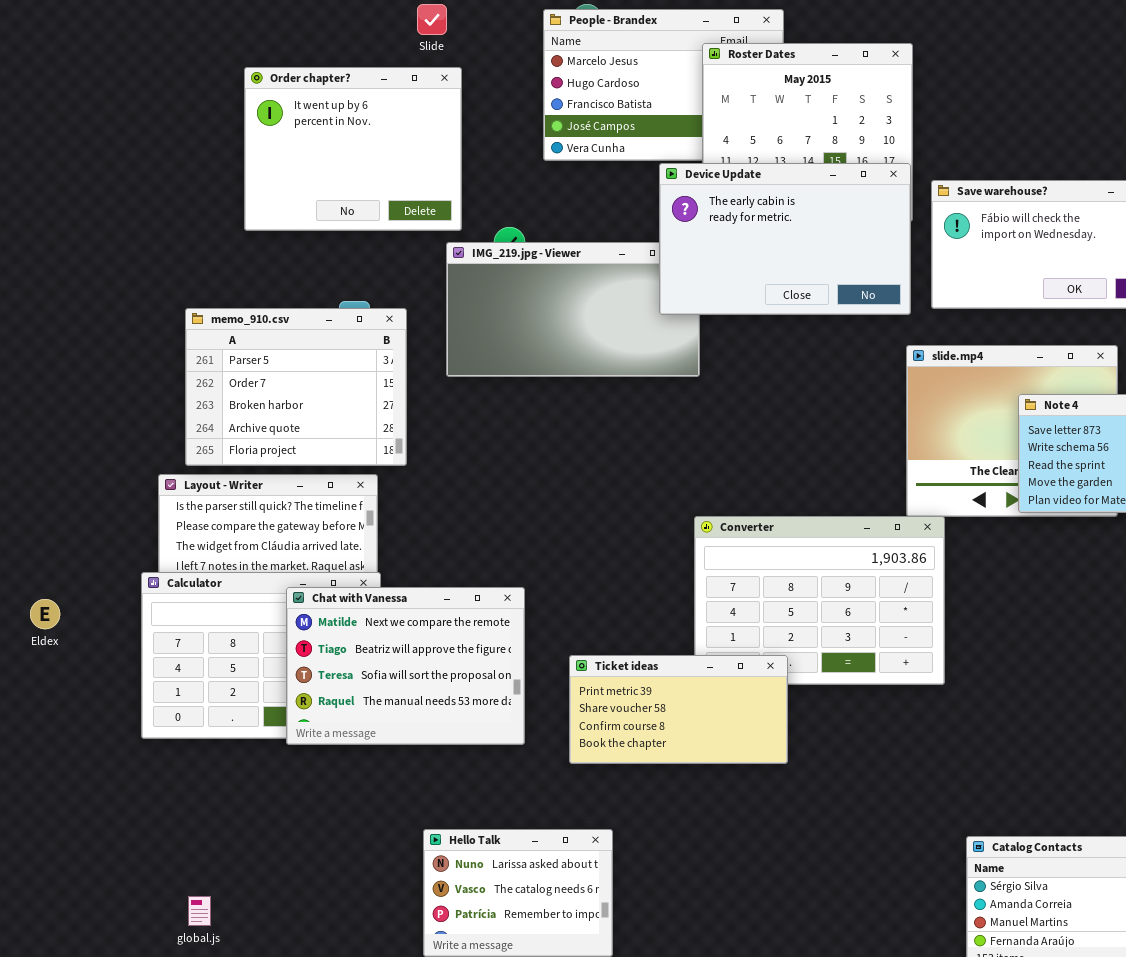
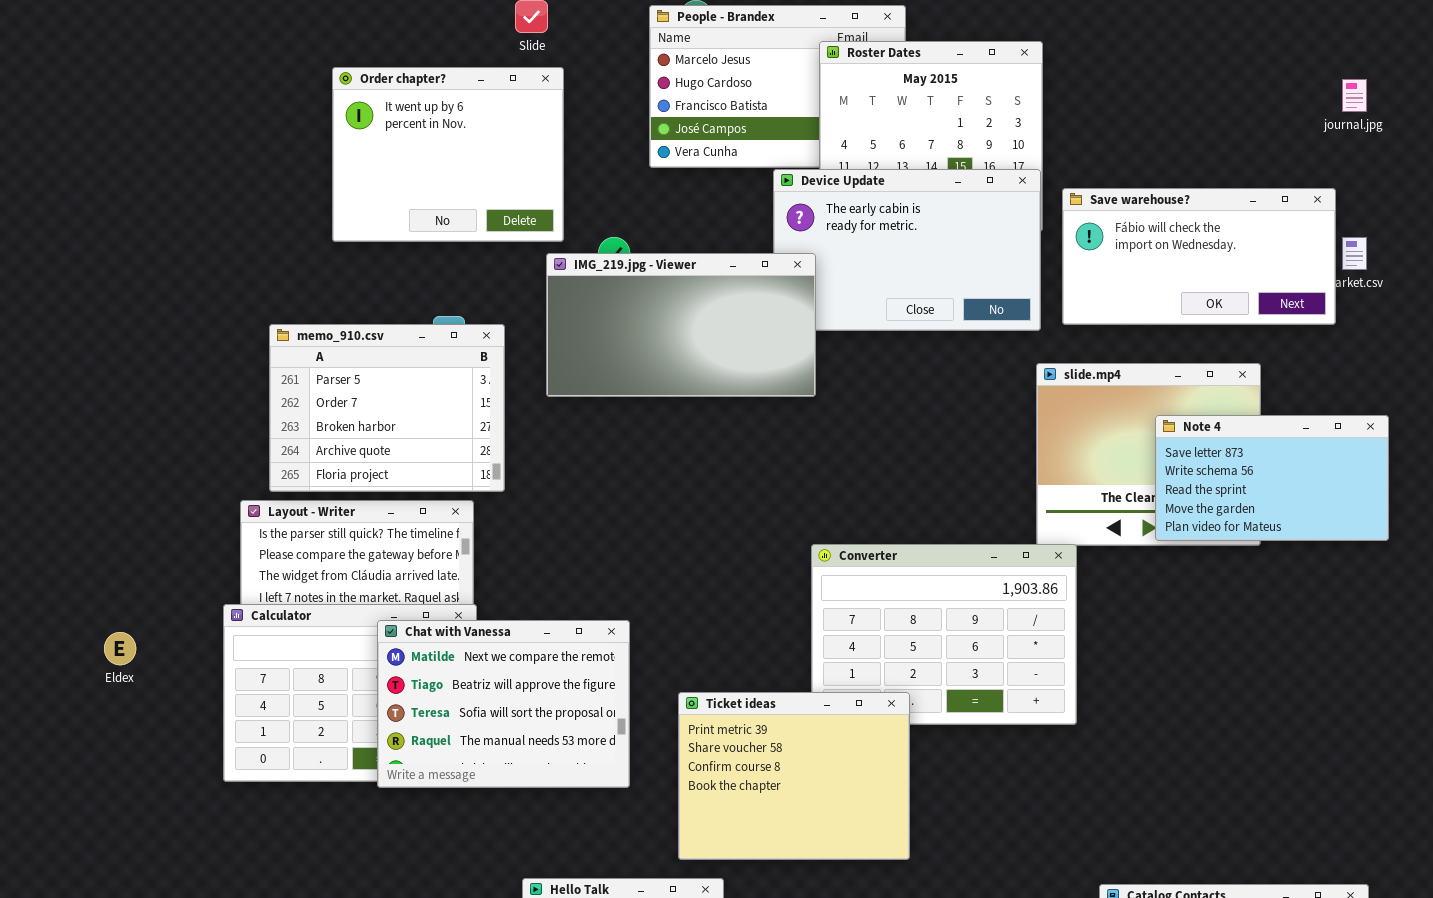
IMG_219.jpg - Viewer: [446,242,700,377] -> [546,253,816,397], raised
Ticket ideas: [569,655,788,764] -> [678,692,910,860], resized

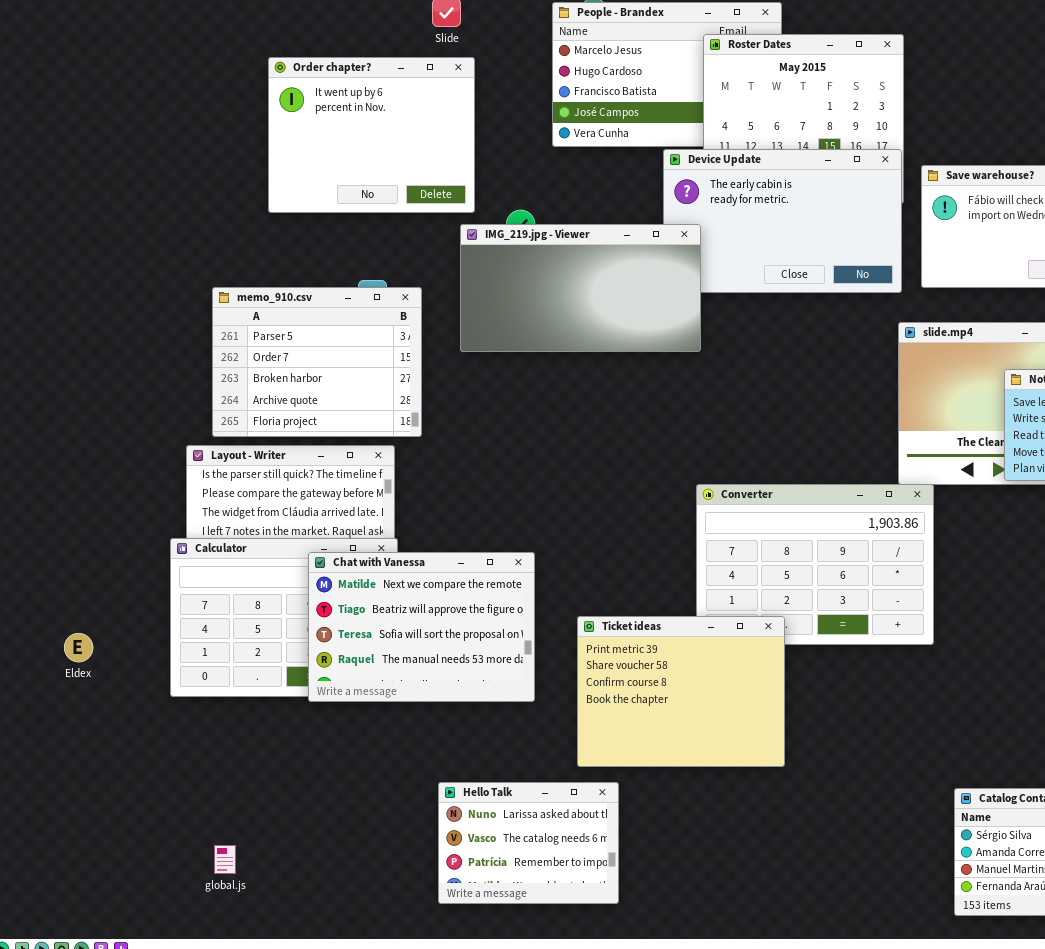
Eldex: [104,632,136,665] -> [64,633,93,662], moved

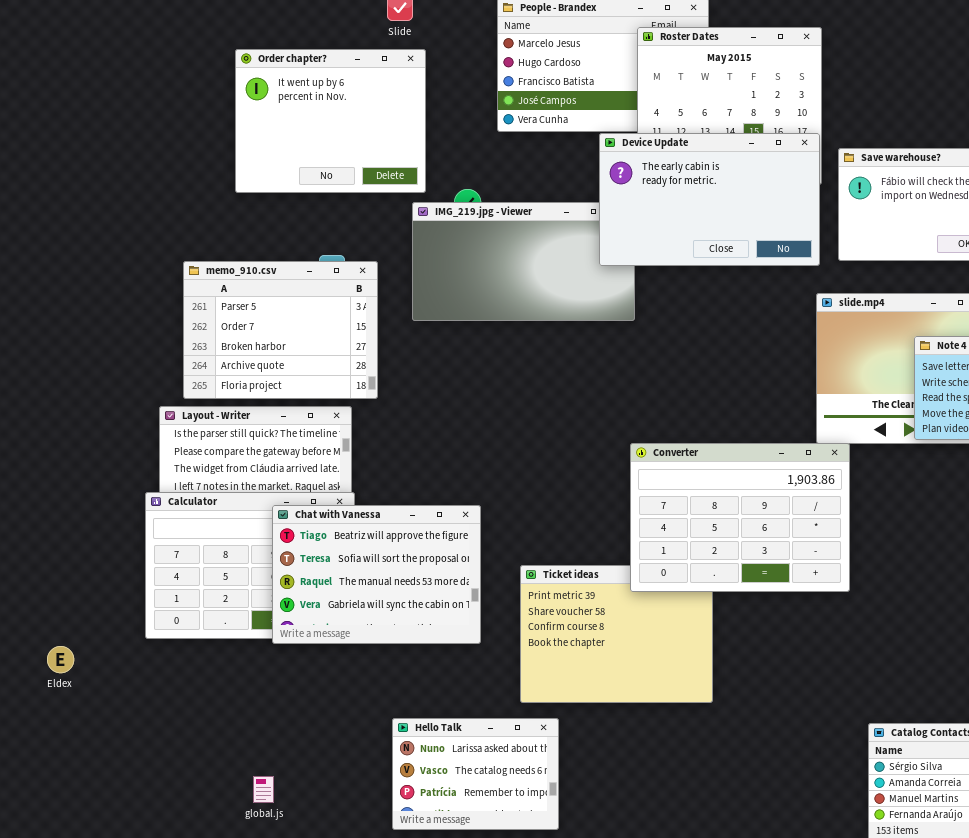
Device Update: [663,149,902,293] -> [599,133,820,266], raised
Converter: [696,484,934,645] -> [630,443,850,592], raised
Chat with Vanessa: [308,552,535,702] -> [272,505,481,644], scrolled down 1 row
Eldex: [64,633,93,662] -> [47,646,74,673], moved
global.js: [214,845,236,874] -> [253,776,274,803], moved

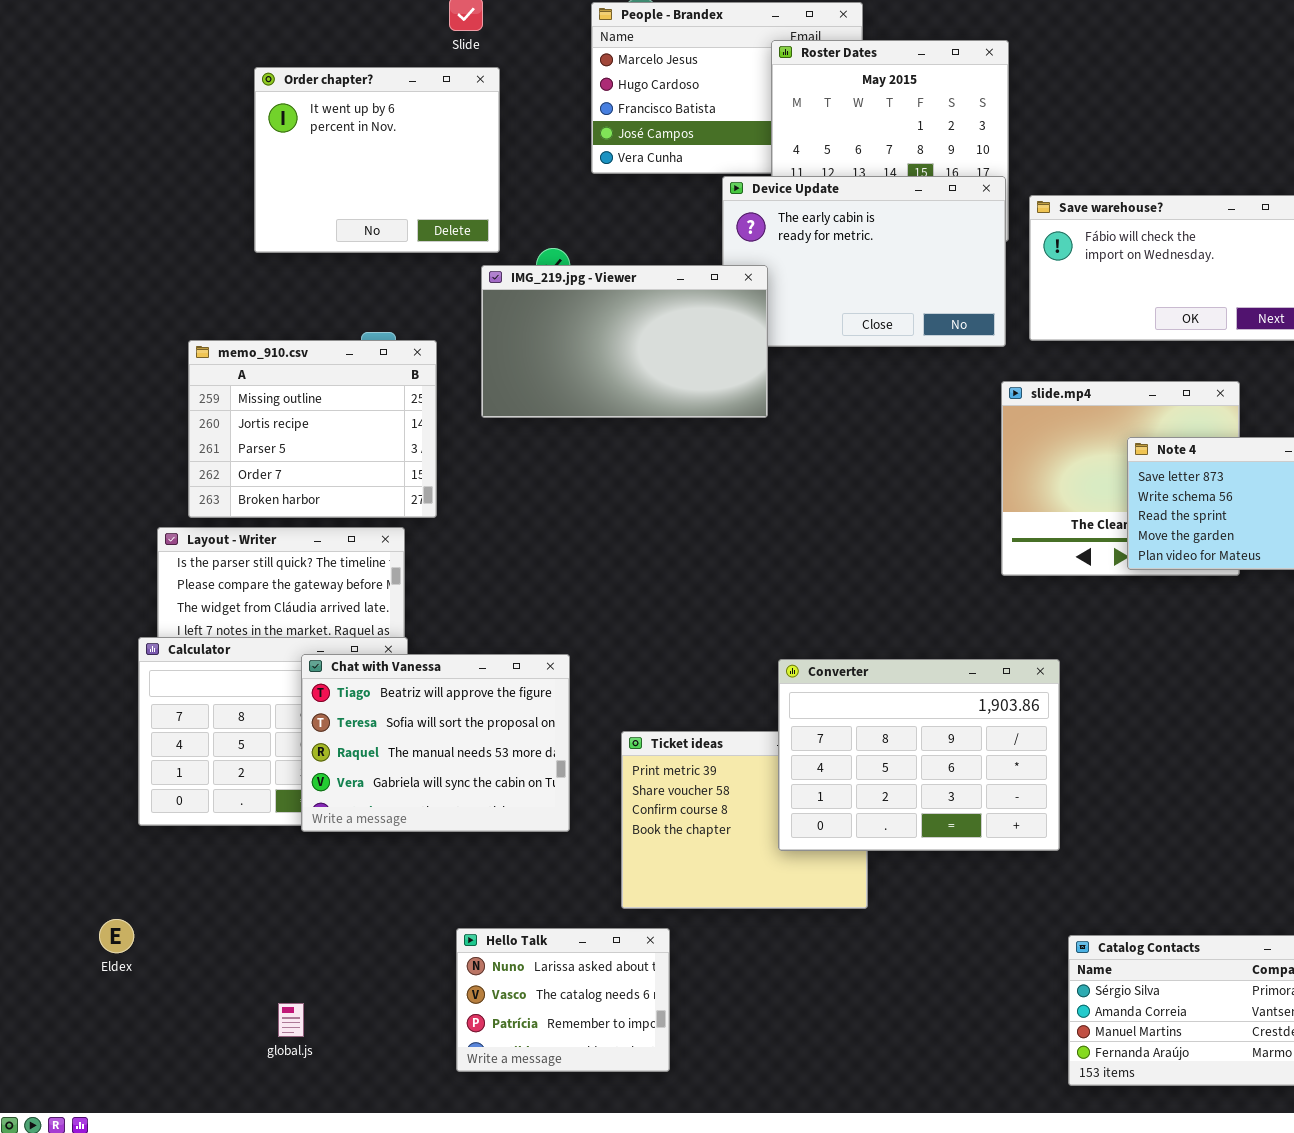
IMG_219.jpg - Viewer: [412,202,635,321] -> [481,265,768,418], raised
memo_910.csv: [183,261,378,399] -> [188,340,437,518], scrolled up 2 rows
Converter: [630,443,850,592] -> [778,659,1060,851], moved
Eldex: [47,646,74,673] -> [99,919,134,953], moved

